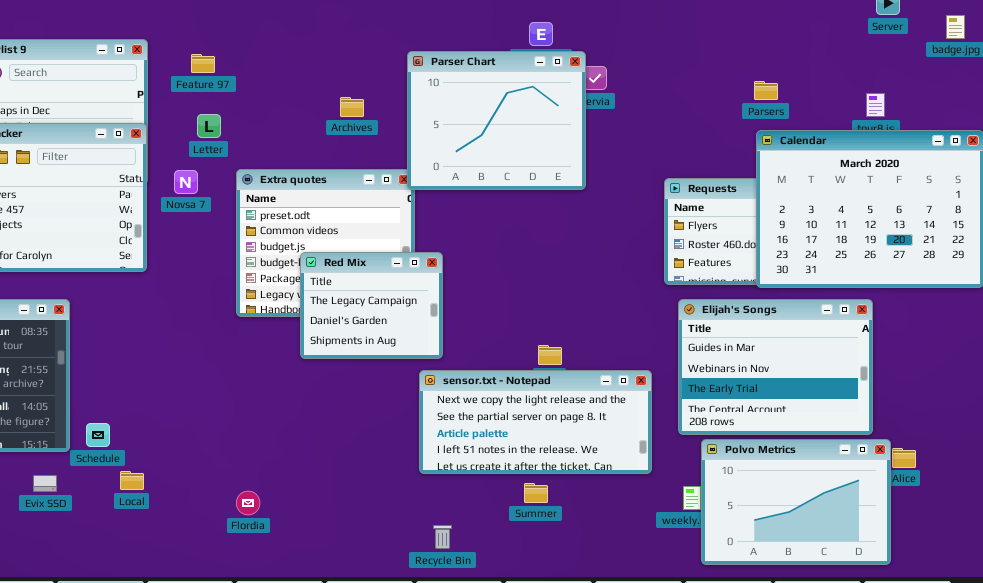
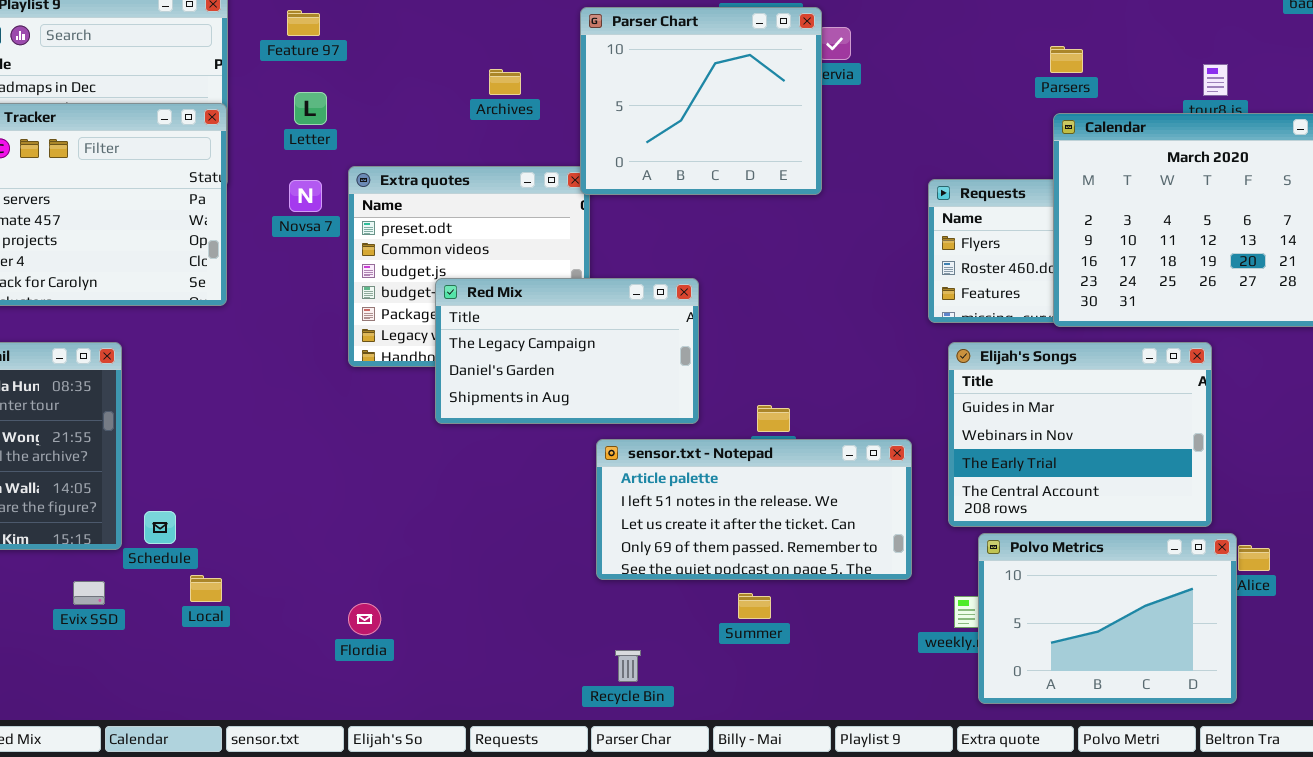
Novsa 7: [174,170,198,194] -> [289,180,322,212], moved
Red Mix: [300,252,443,359] -> [435,278,699,424], resized
sensor.txt - Notepad: [419,370,652,474] -> [596,439,912,580], scrolled down 2 rows

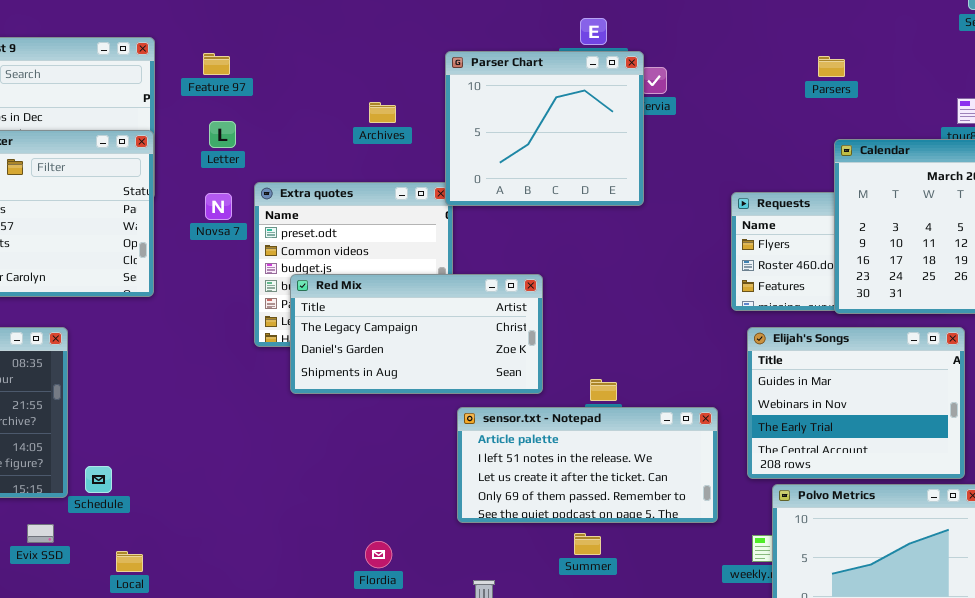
Parsers: [1050,46,1083,73] -> [818,56,845,77], moved
Red Mix: [435,278,699,424] -> [290,274,543,394], resized
Local: [190,575,222,602] -> [116,551,143,572], moved
Flordia: [348,603,381,635] -> [365,541,392,568], moved

